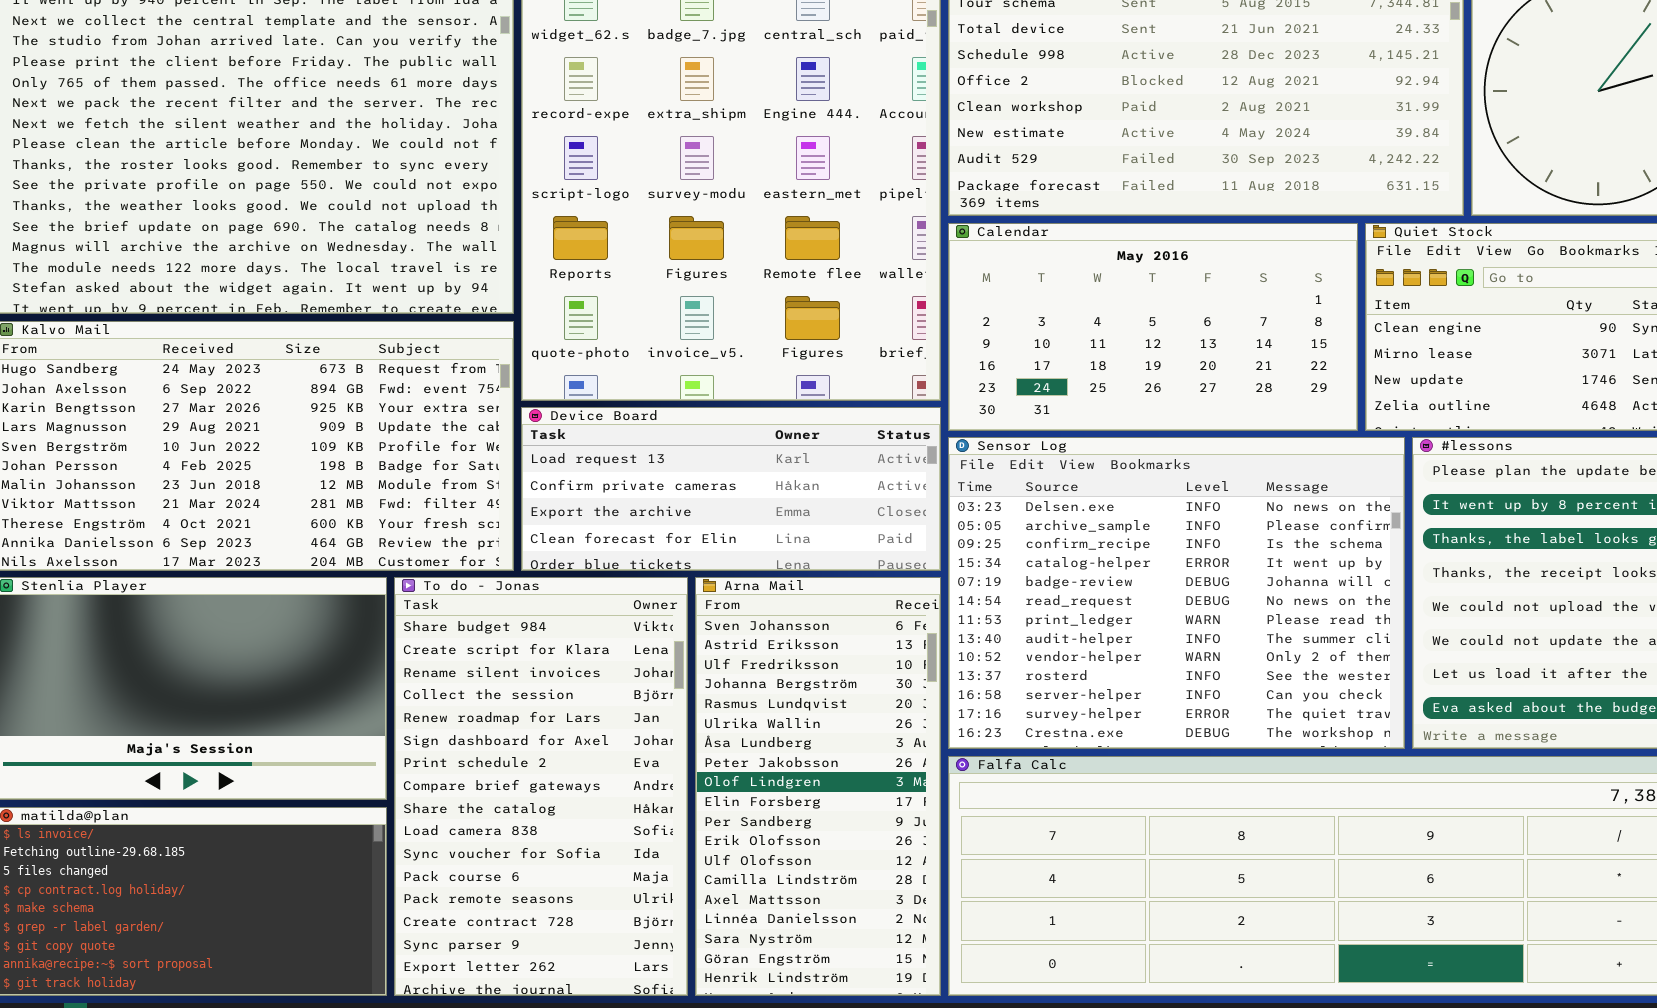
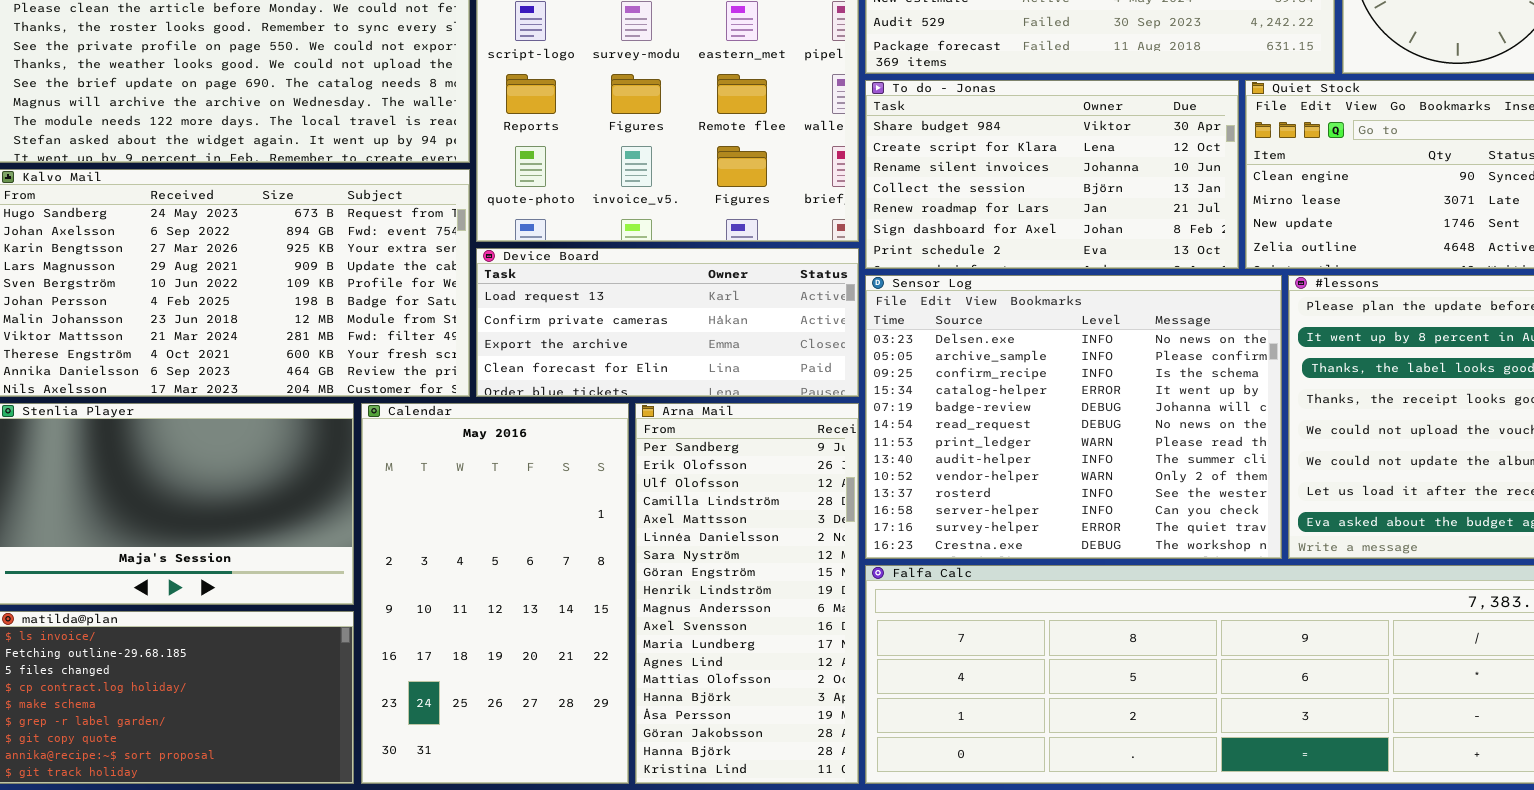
Calendar: [948,223,1358,431] -> [361,403,629,784], moved, resized
To do - Jonas: [394,577,688,996] -> [865,80,1239,269], moved, resized
Arna Mail: [695,577,941,996] -> [635,403,859,784], scrolled down 10 rows

